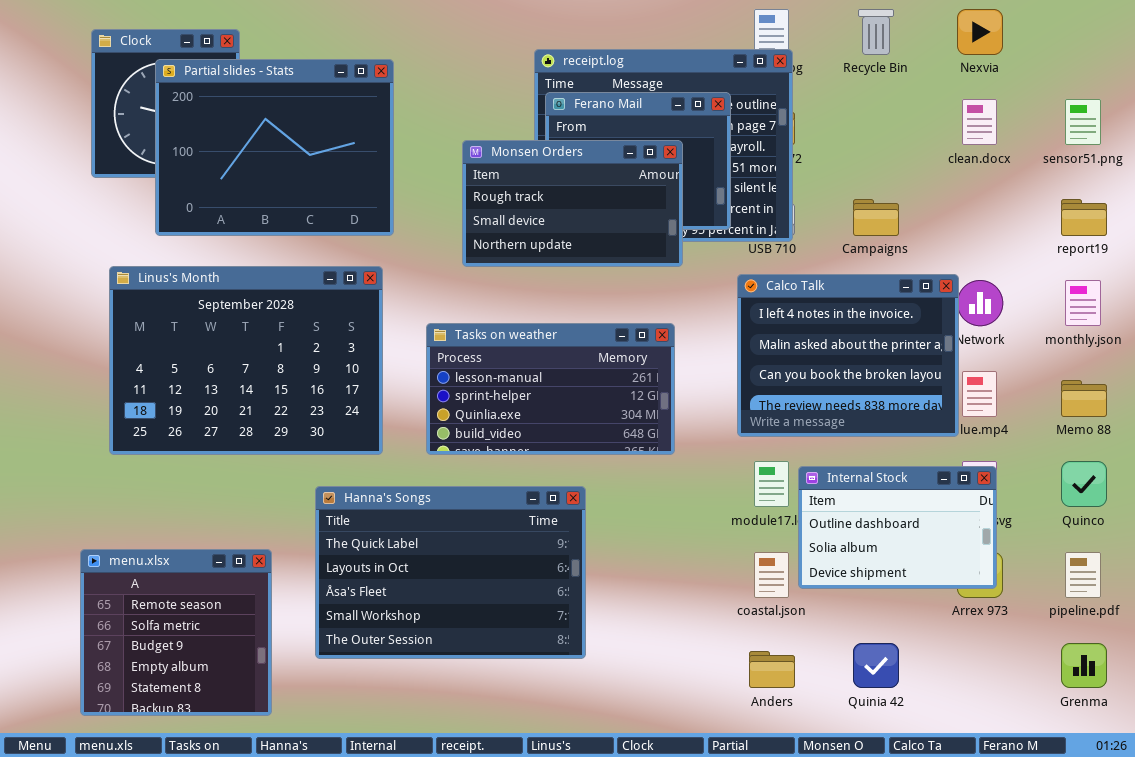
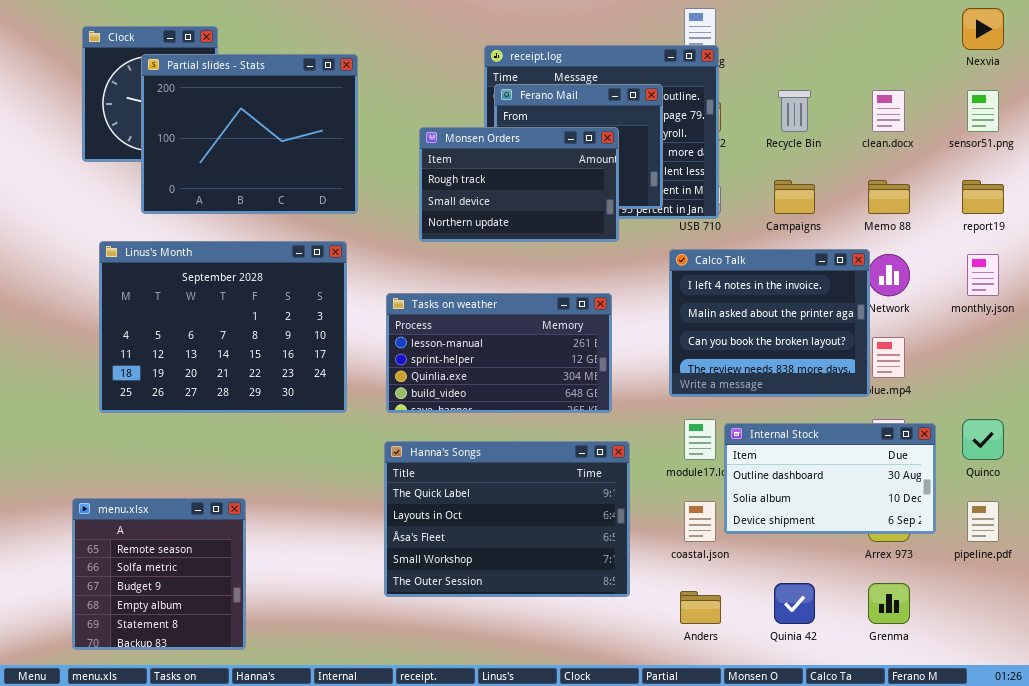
Recycle Bin: [858,9,894,55] -> [778,90,811,132], moved
Nexvia: [957,9,1003,55] -> [962,8,1004,50], moved
Memo 88: [1061,380,1107,417] -> [868,180,910,214], moved
Internal Stock: [798,466,997,589] -> [724,423,936,534], resized
Hanna's Songs: [315,486,586,659] -> [384,441,630,597], moved
Grenma: [1061,643,1107,688] -> [868,583,910,624], moved

